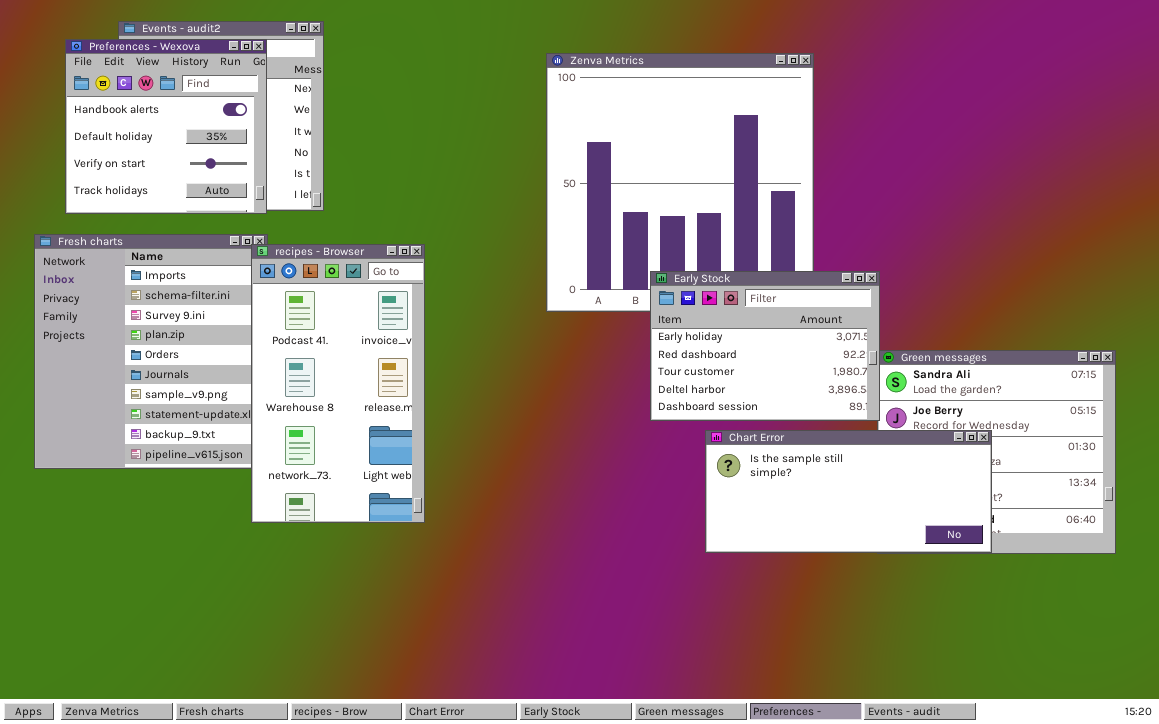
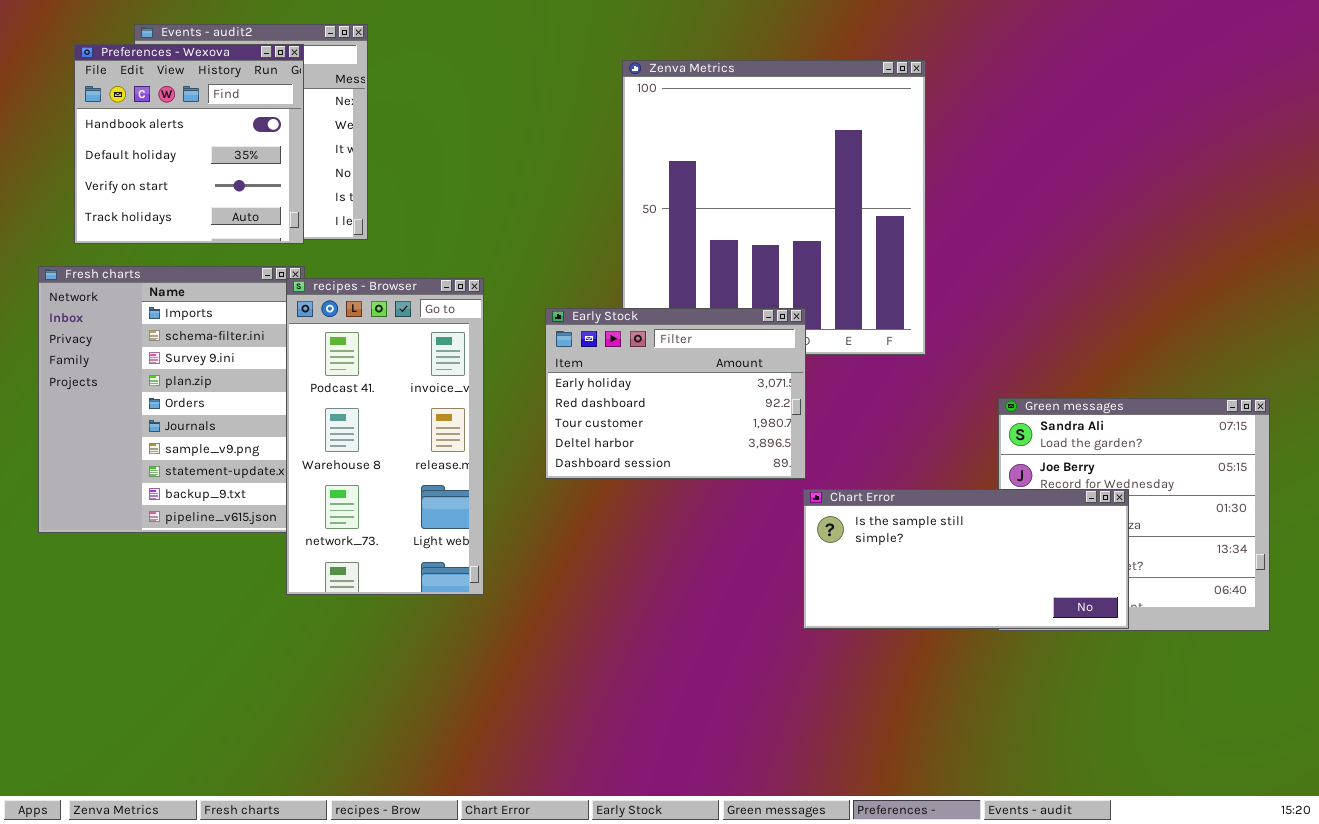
Early Stock: [650,271,880,421] -> [545,308,806,479], moved

